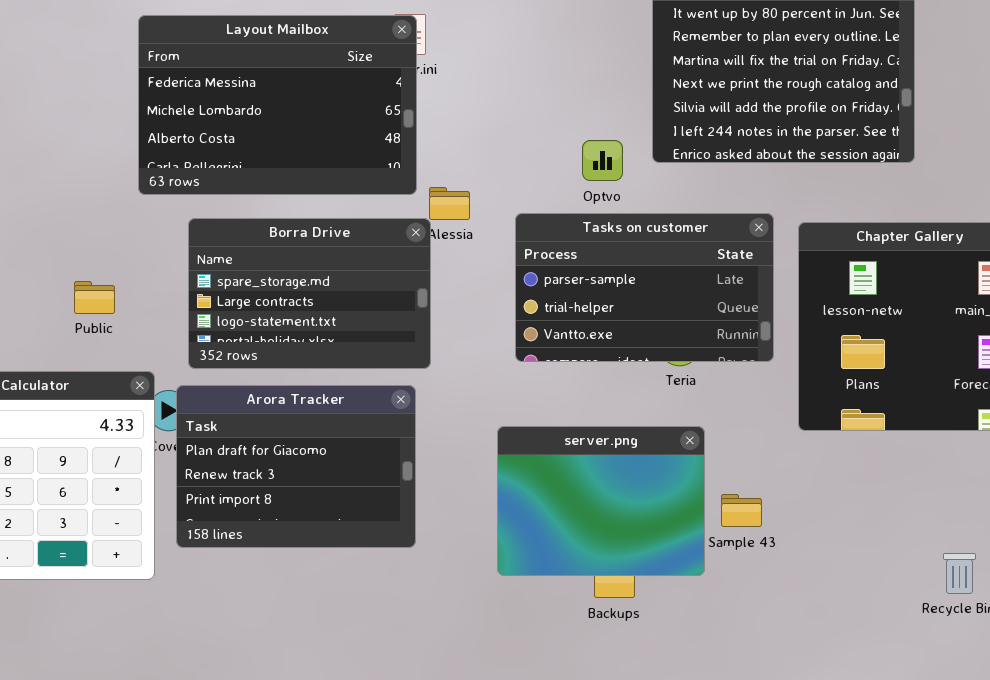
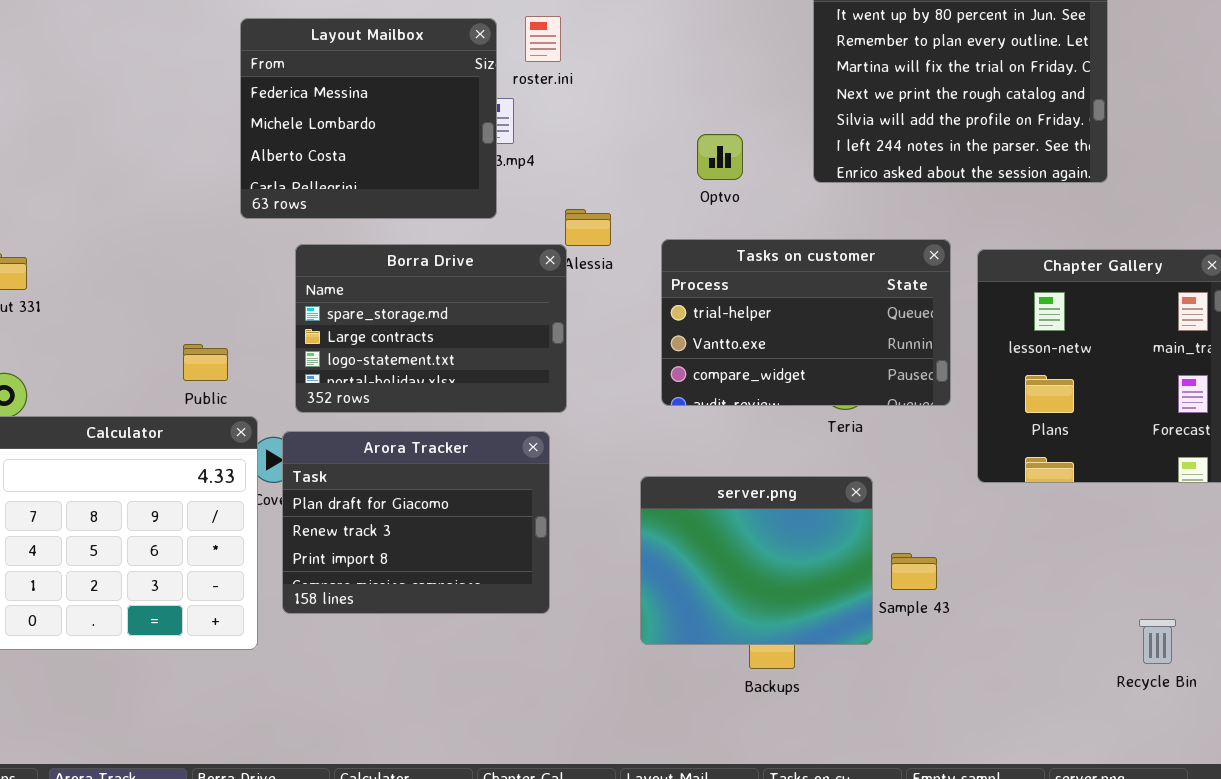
Layout Mailbox: [138,15,417,195] -> [240,18,497,219], resized
Optvo: [582,140,623,181] -> [697,134,743,180], moved
Tasks on customer: [515,213,774,362] -> [661,239,951,406], scrolled down 1 row
Public: [74,281,115,314] -> [183,344,228,381], moved

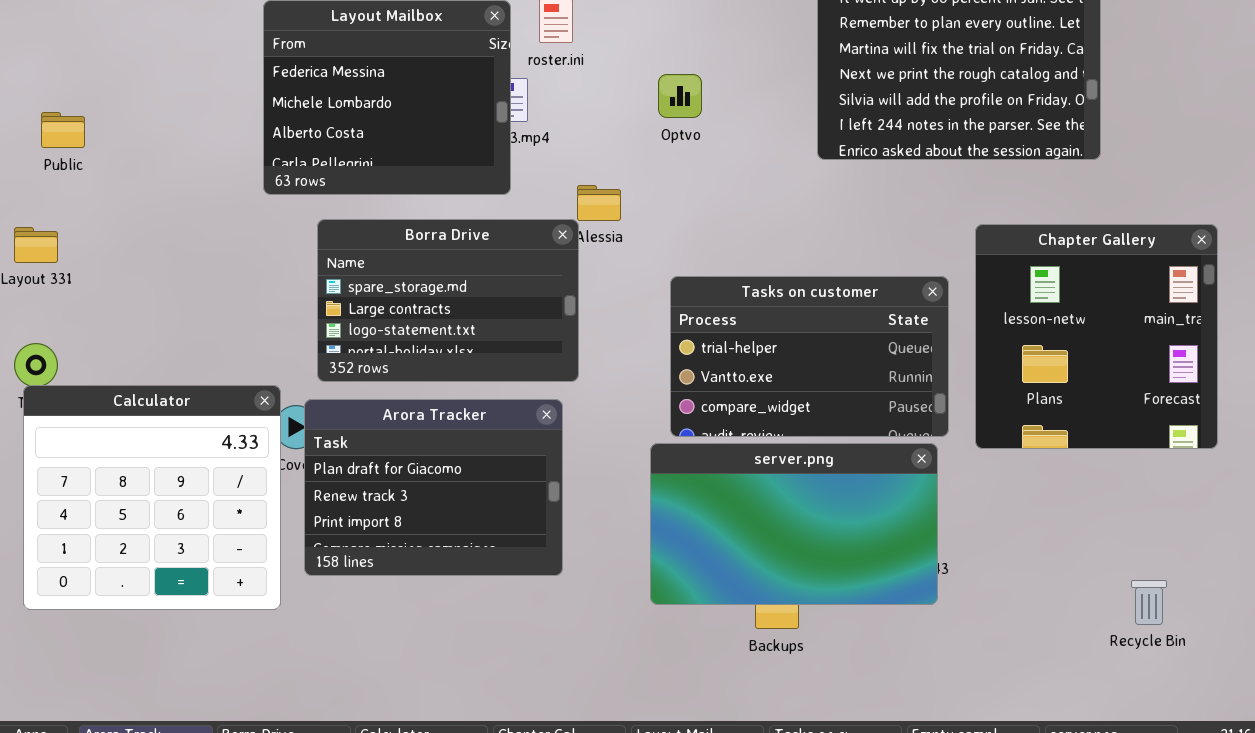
Optvo: [697,134,743,180] -> [658,74,702,118], moved
Tasks on customer: [661,239,951,406] -> [670,276,949,437], moved
Public: [183,344,228,381] -> [41,112,85,148], moved
server.png: [640,476,873,645] -> [650,443,938,605], resized

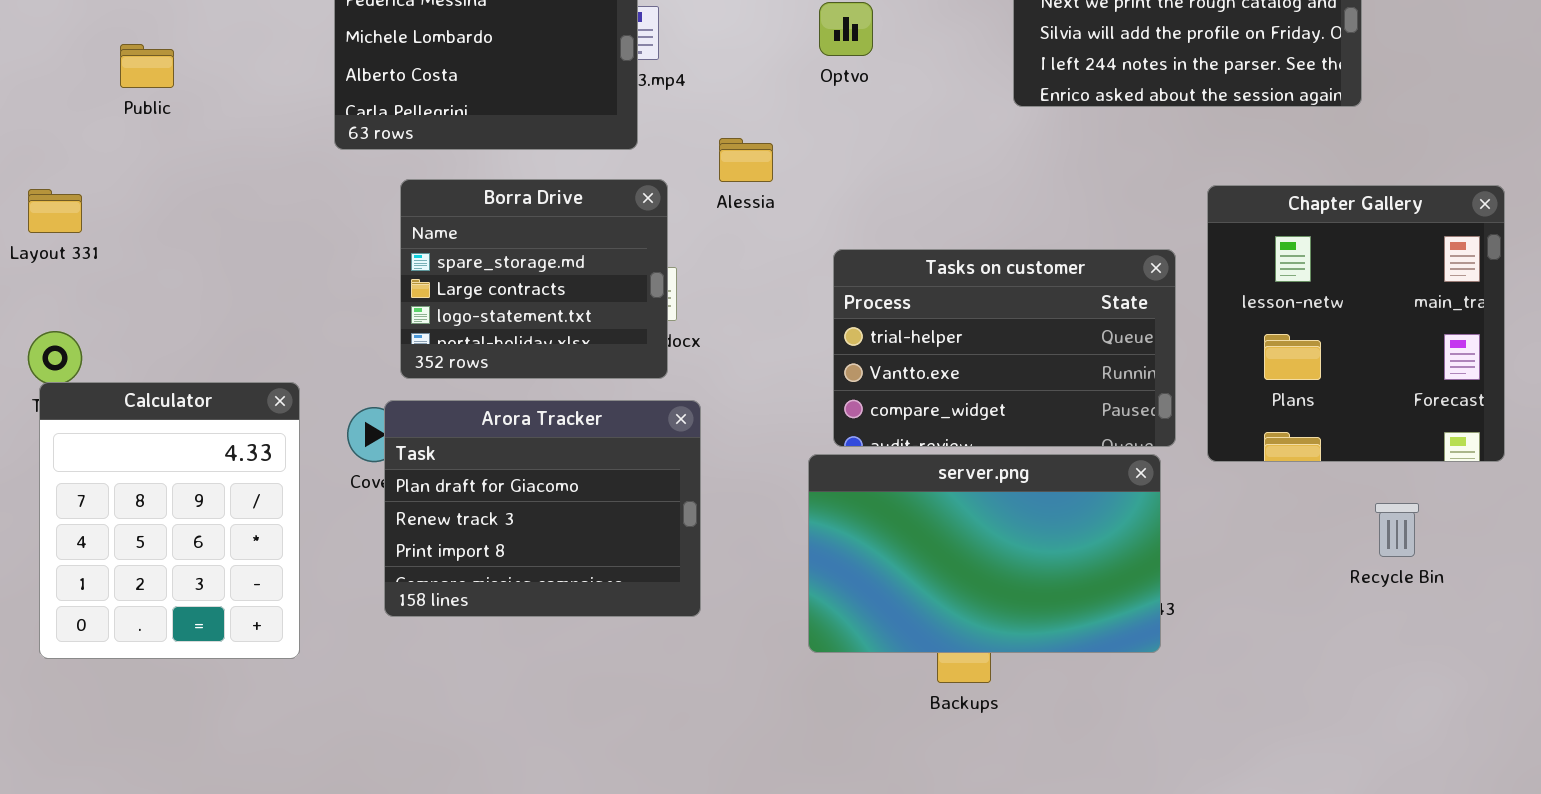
Public: [41,112,85,148] -> [120,44,174,88], moved
Borra Drive: [317,219,579,382] -> [400,179,668,379], resized
Calculator: [23,385,281,610] -> [39,382,300,659], resized
Recycle Bin: [1131,580,1167,625] -> [1375,503,1419,557], moved

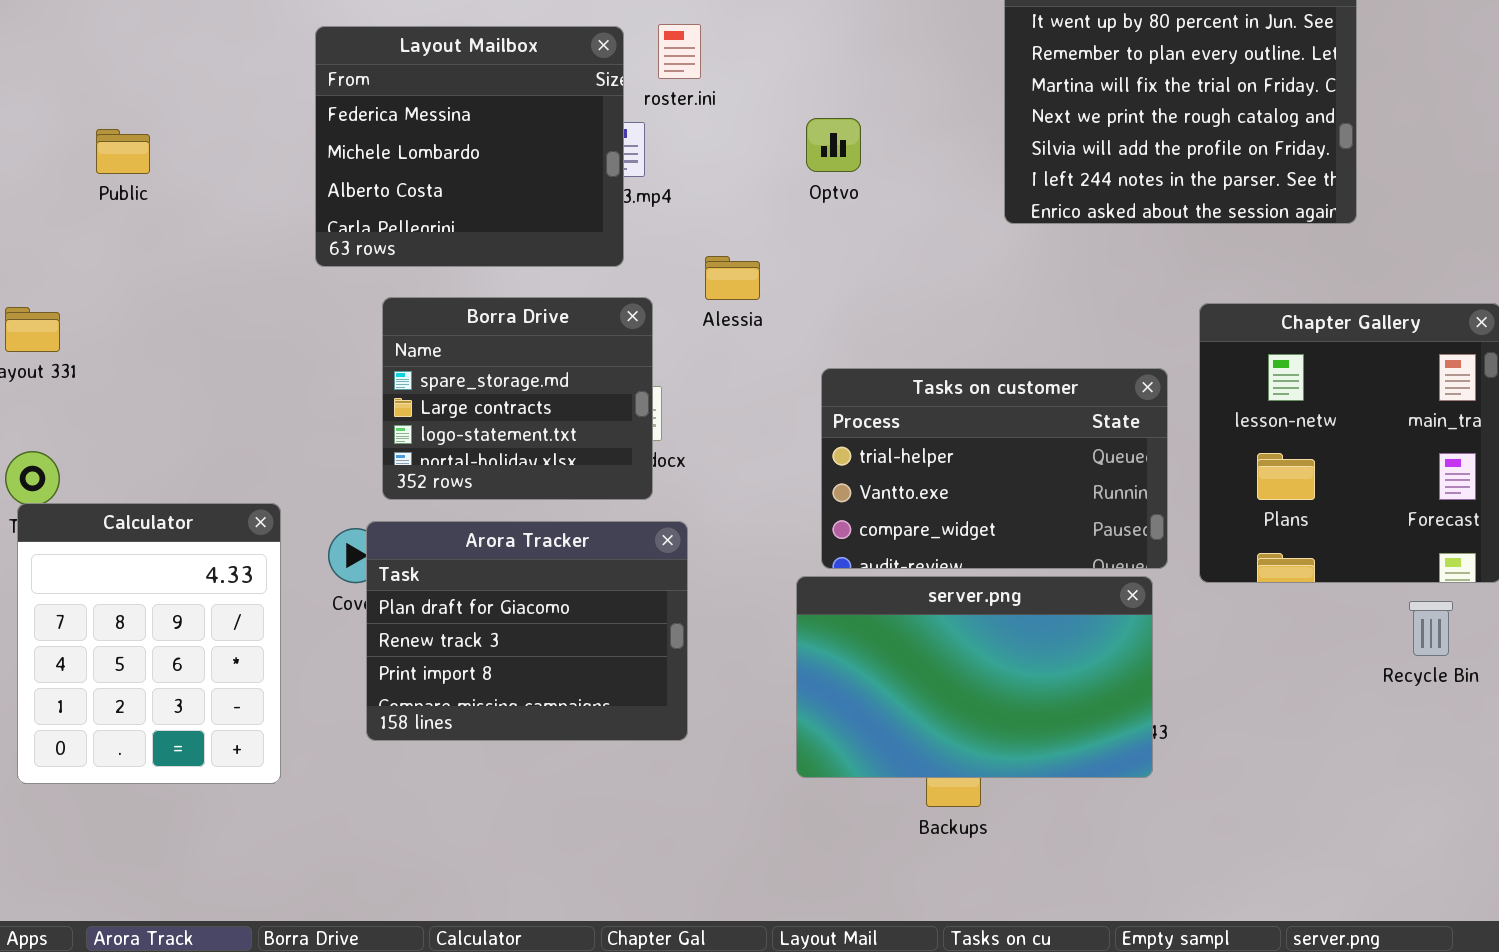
Public: [120,44,174,88] -> [96,129,150,174], moved
Recycle Bin: [1375,503,1419,557] -> [1409,601,1453,656], moved

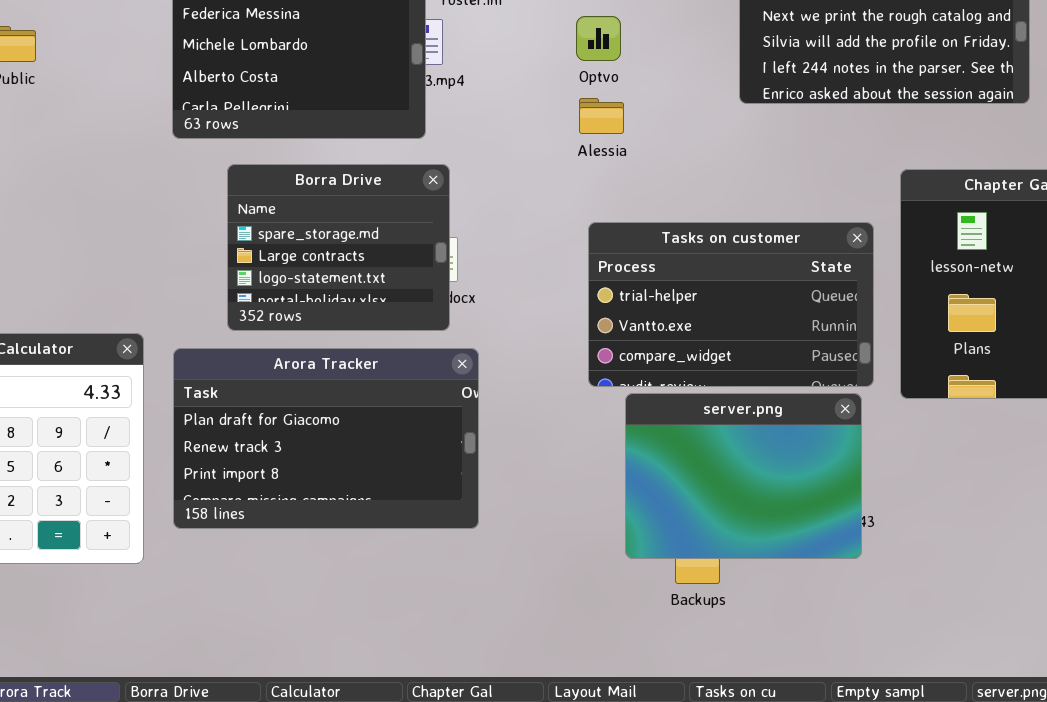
Alessia: [705,256,760,300] -> [579,98,624,134], moved
Arora Tracker: [366,521,688,741] -> [173,348,479,529], resized
server.png: [796,576,1153,778] -> [625,393,862,559], resized

